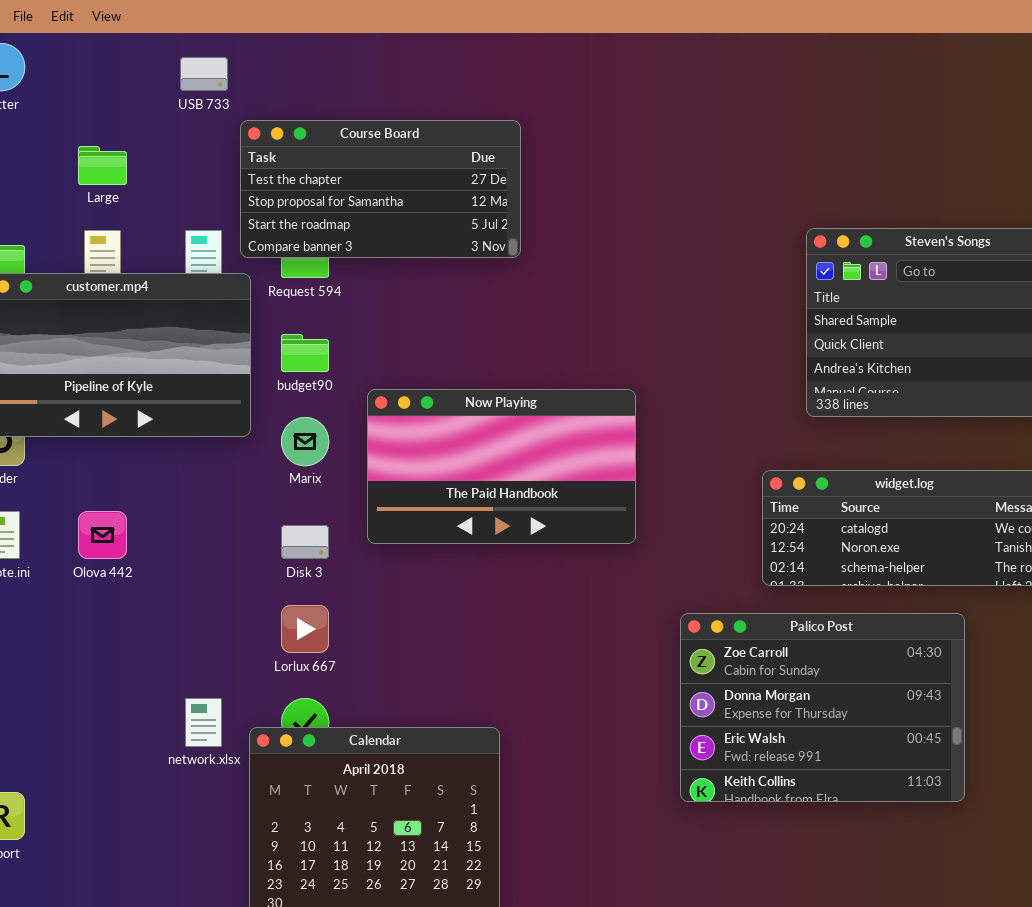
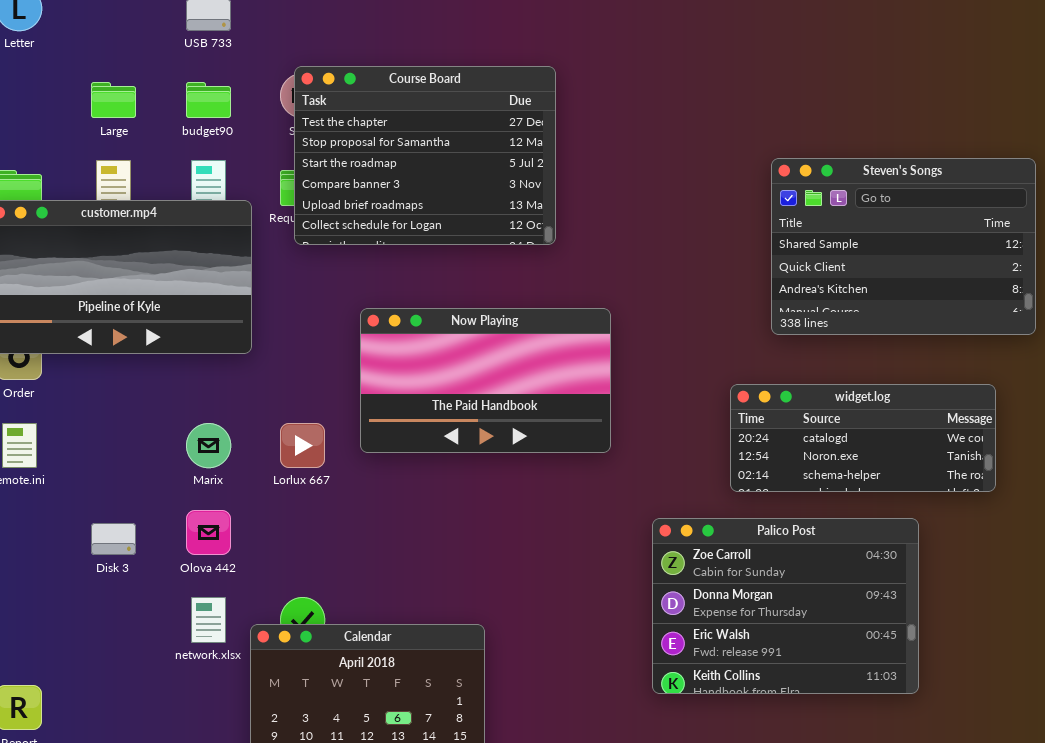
Course Board: [240,120,521,258] -> [294,66,556,245], moved, resized
budget90: [281,334,329,372] -> [186,82,231,118], moved
Marix: [281,417,329,466] -> [186,423,231,468], moved
Olova 442: [78,511,127,559] -> [186,510,231,555], moved
Disk 3: [281,525,329,559] -> [91,523,136,555], moved
Lorlux 667: [281,605,329,653] -> [280,423,325,468], moved

